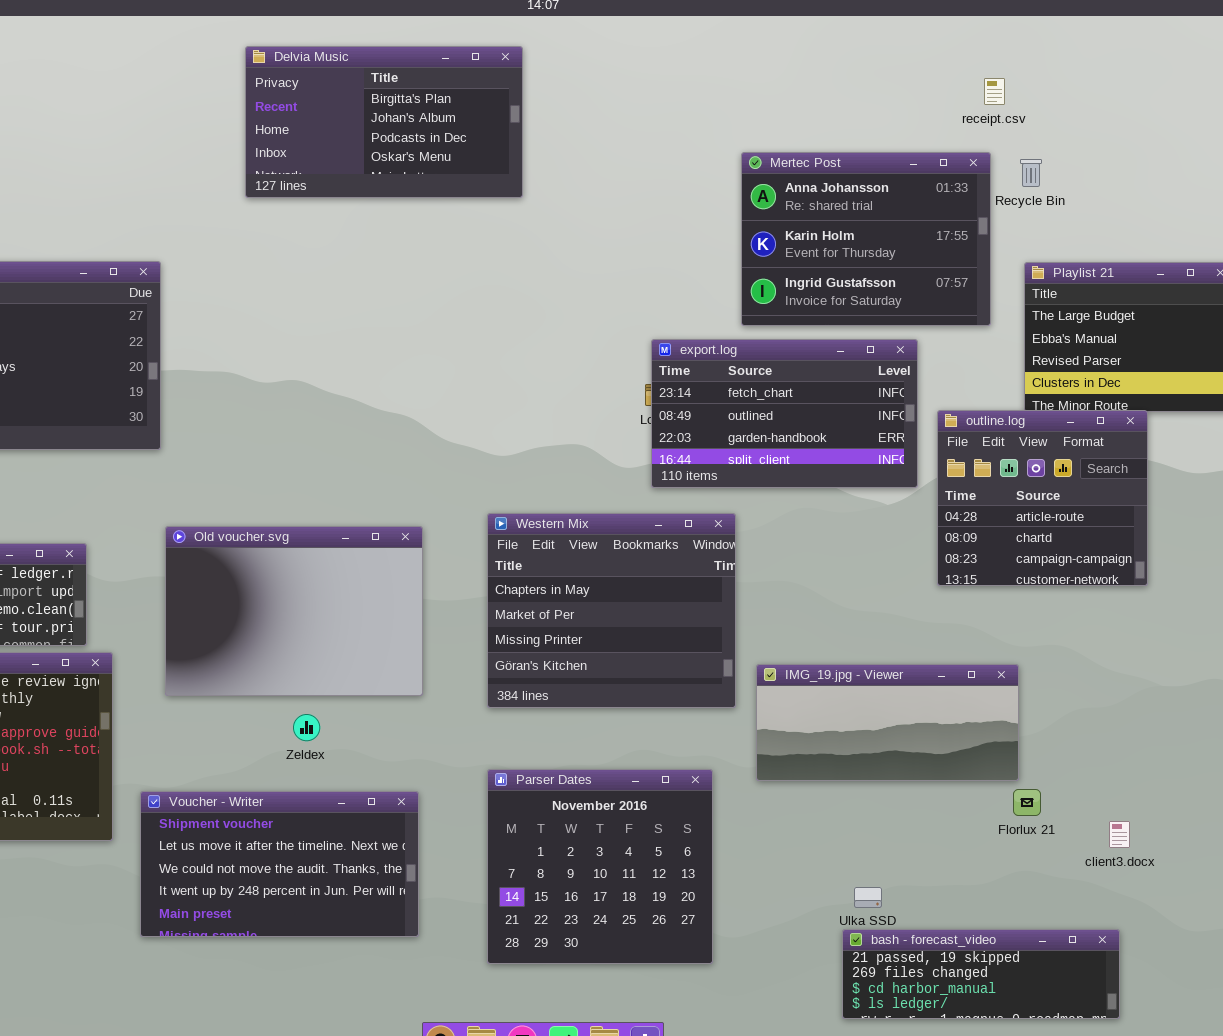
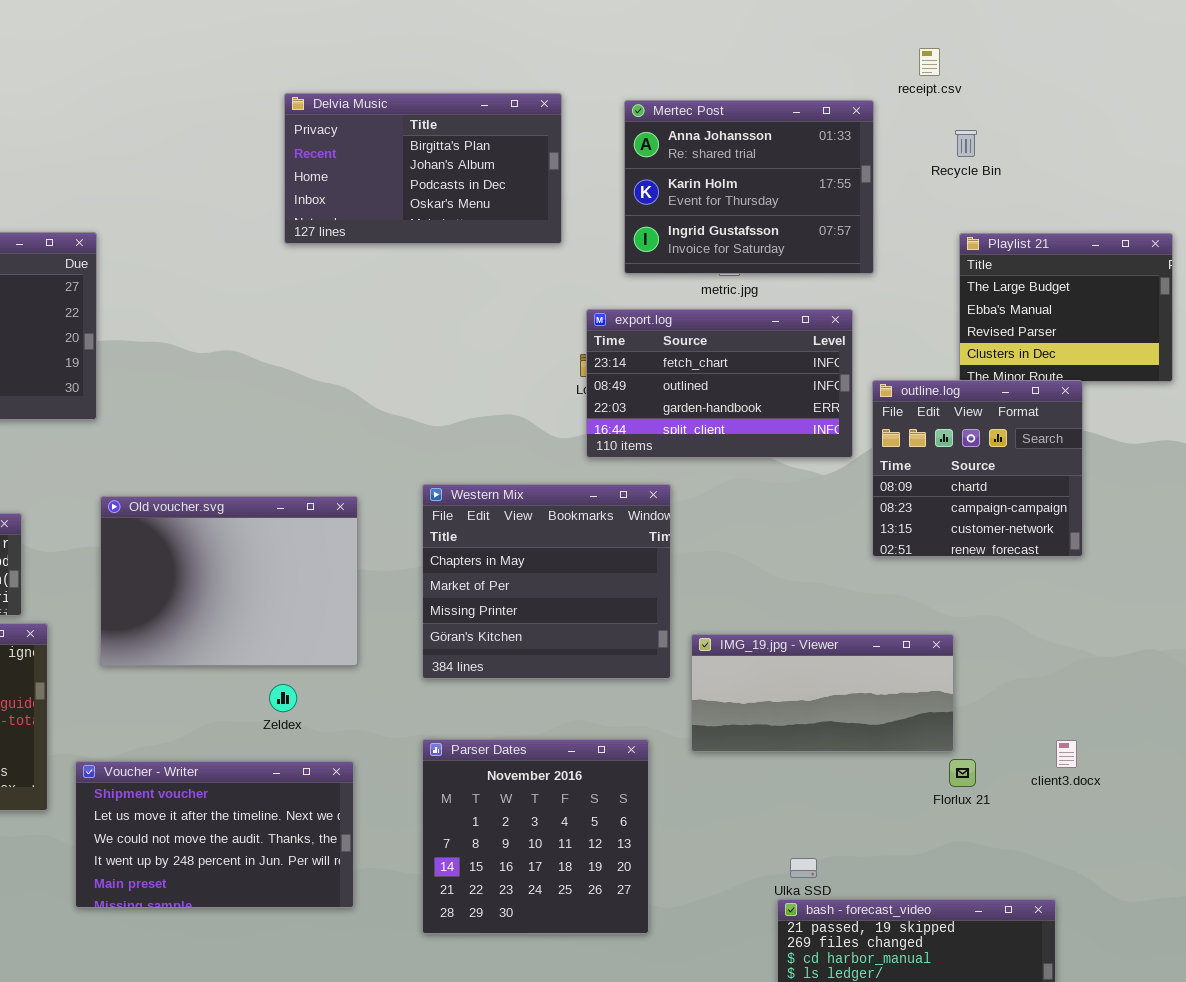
Delvia Music: [245,46,523,198] -> [284,93,562,244], moved
Mertec Post: [741,152,991,326] -> [624,100,874,274], moved
outline.log: [937,410,1148,586] -> [872,380,1083,557], scrolled down 1 row
Zeldex: [293,714,320,741] -> [269,684,297,712], moved
client3.docx: [1109,821,1130,848] -> [1056,740,1077,768], moved

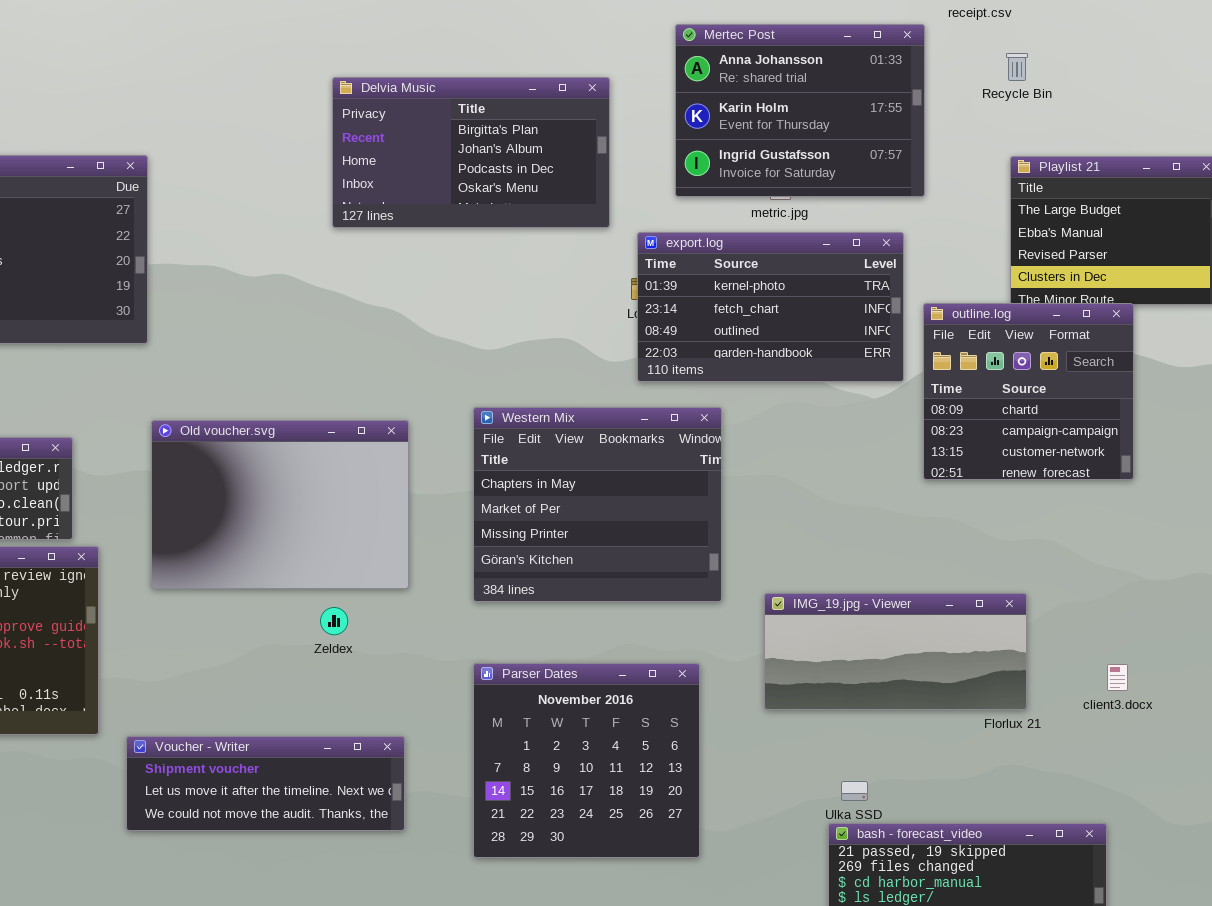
Delvia Music: [284,93,562,244] -> [332,77,610,228], moved
export.log: [586,309,853,458] -> [637,232,904,382], scrolled up 1 row
IMG_19.jpg - Viewer: [691,634,954,752] -> [764,593,1027,710], moved
Voucher - Writer: [75,761,354,908] -> [126,736,405,831], resized

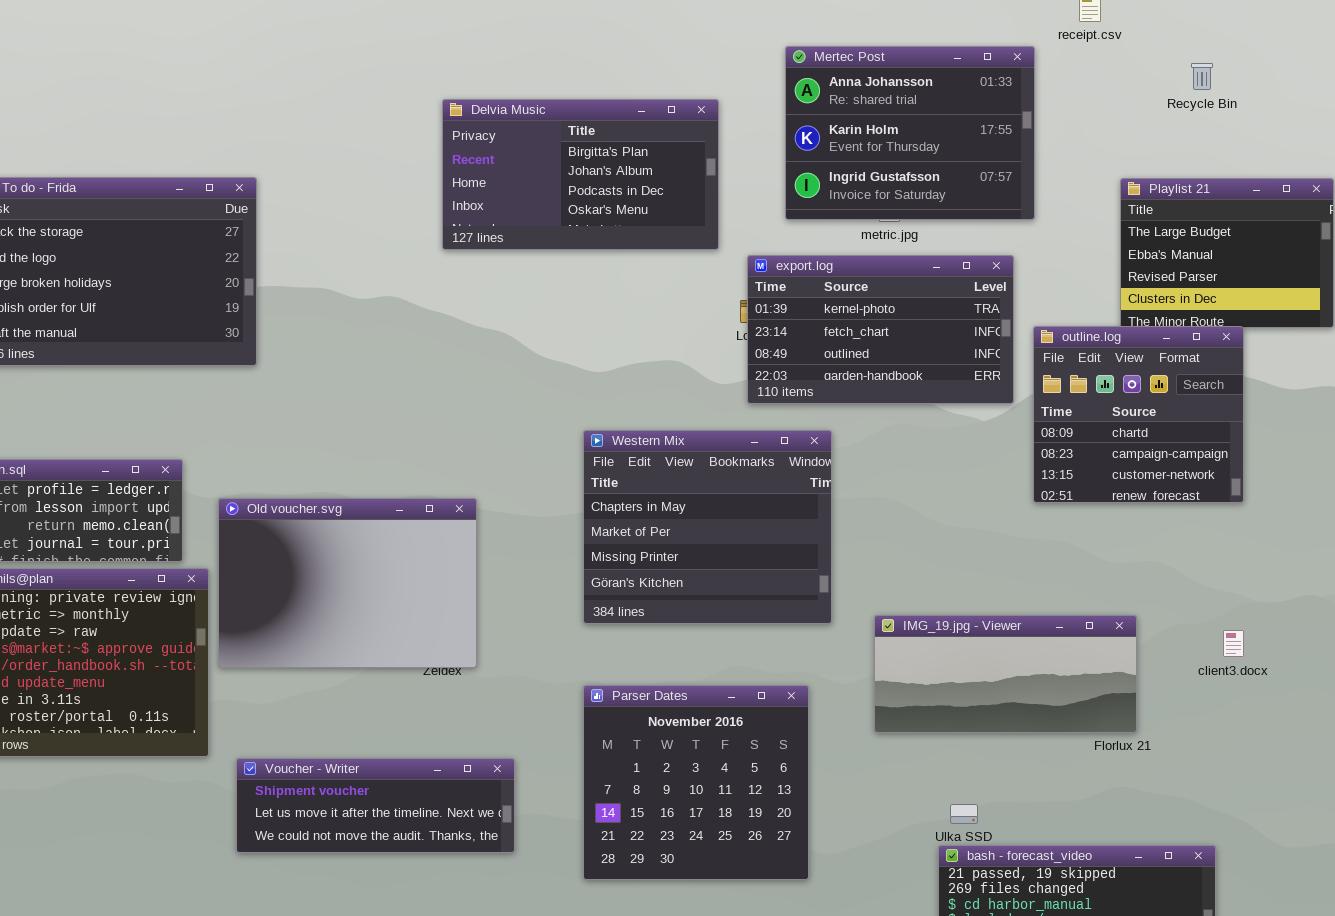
Recycle Bin: [1006,53,1028,81] -> [1191,63,1213,90], moved
Old voucher.svg: [151,420,409,589] -> [218,498,477,668], moved
client3.docx: [1107,664,1128,691] -> [1223,630,1244,657], moved

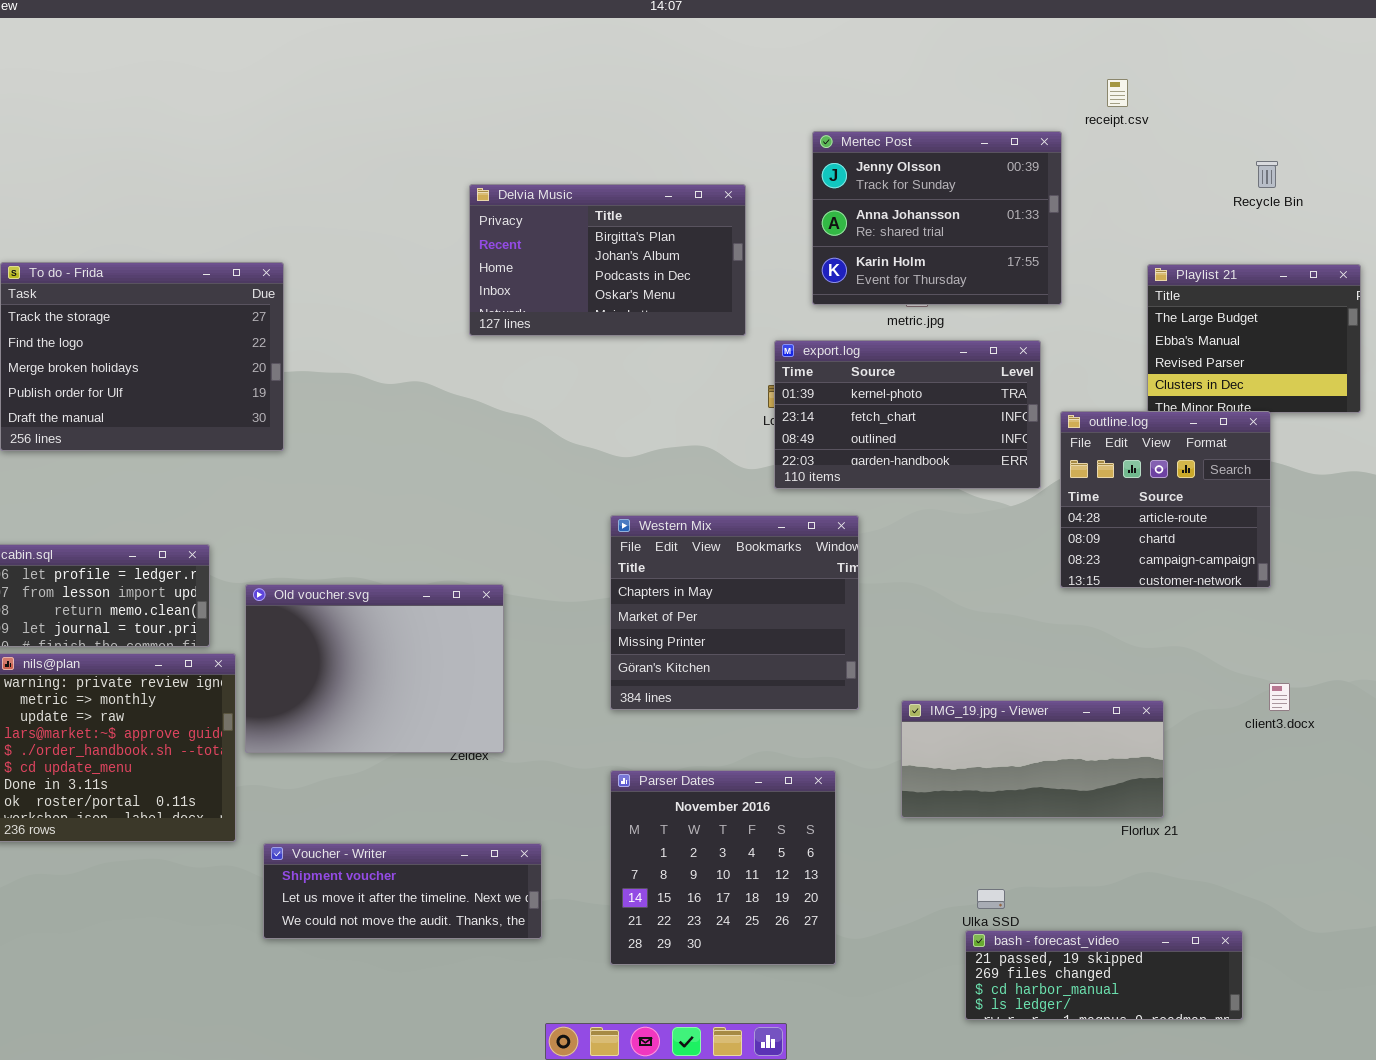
Mertec Post: [785,46,1035,220] -> [812,131,1062,305], scrolled up 1 row
Recycle Bin: [1191,63,1213,90] -> [1256,161,1278,188], moved
outline.log: [1033,326,1244,503] -> [1060,411,1271,588], scrolled up 1 row
client3.docx: [1223,630,1244,657] -> [1269,683,1290,711], moved

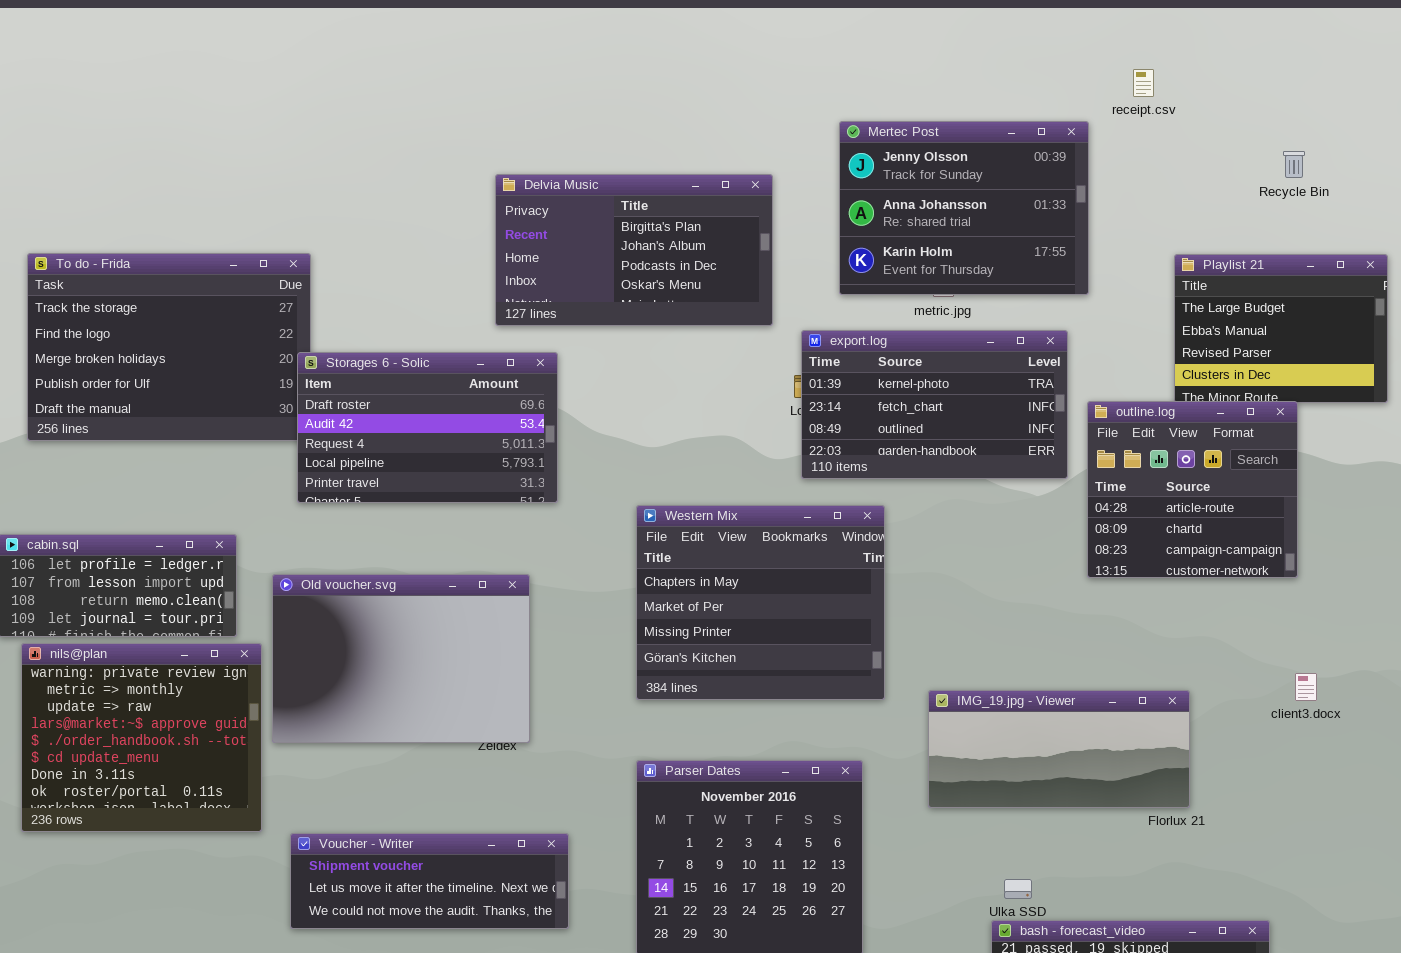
Storages 6 - Solic: none -> [297,352,558,503], opened

